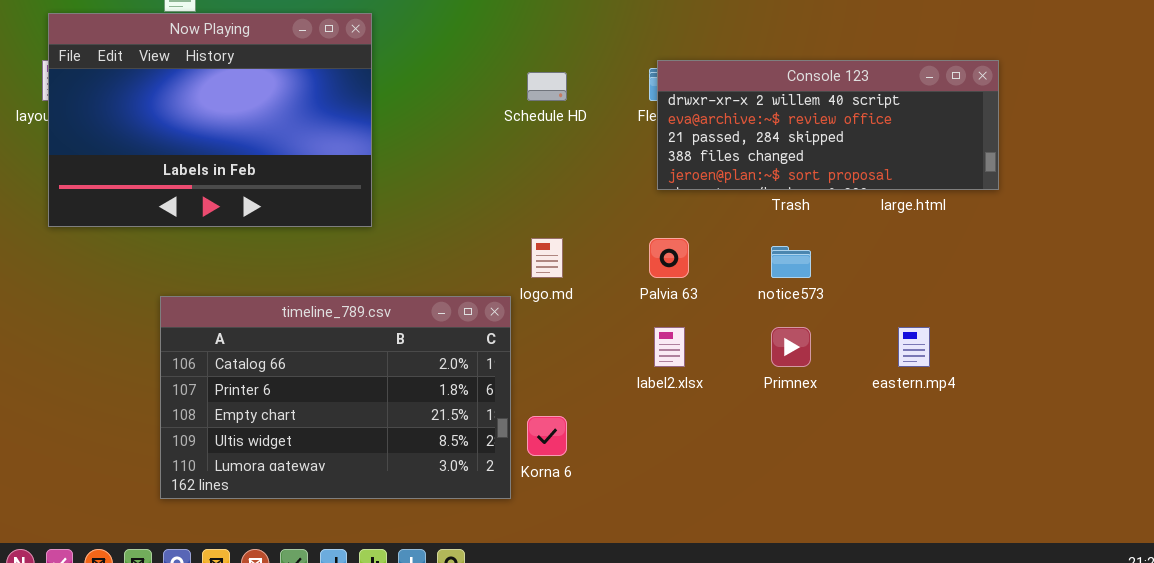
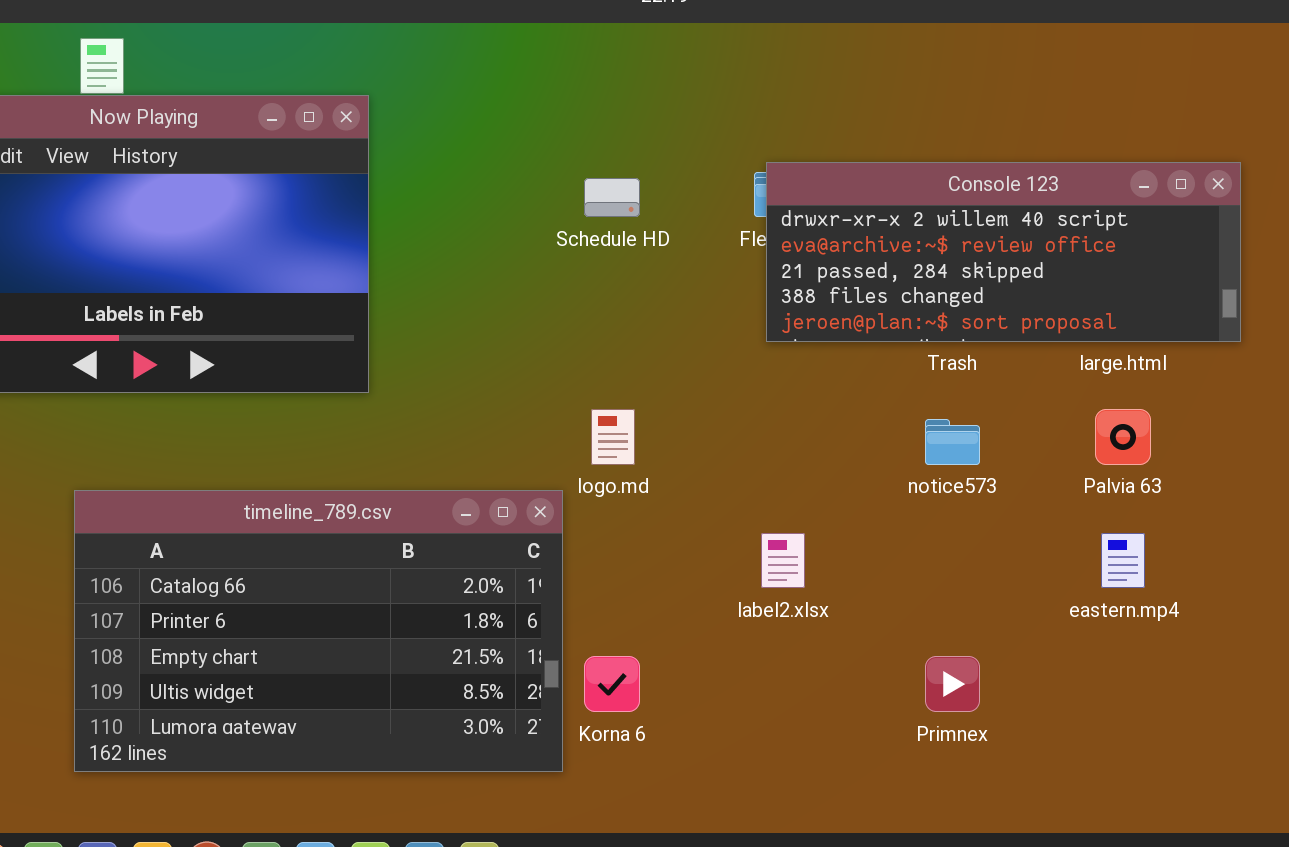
Palvia 63: [649,238,689,278] -> [1095,409,1151,465], moved
Primnex: [771,327,811,367] -> [925,656,980,712], moved

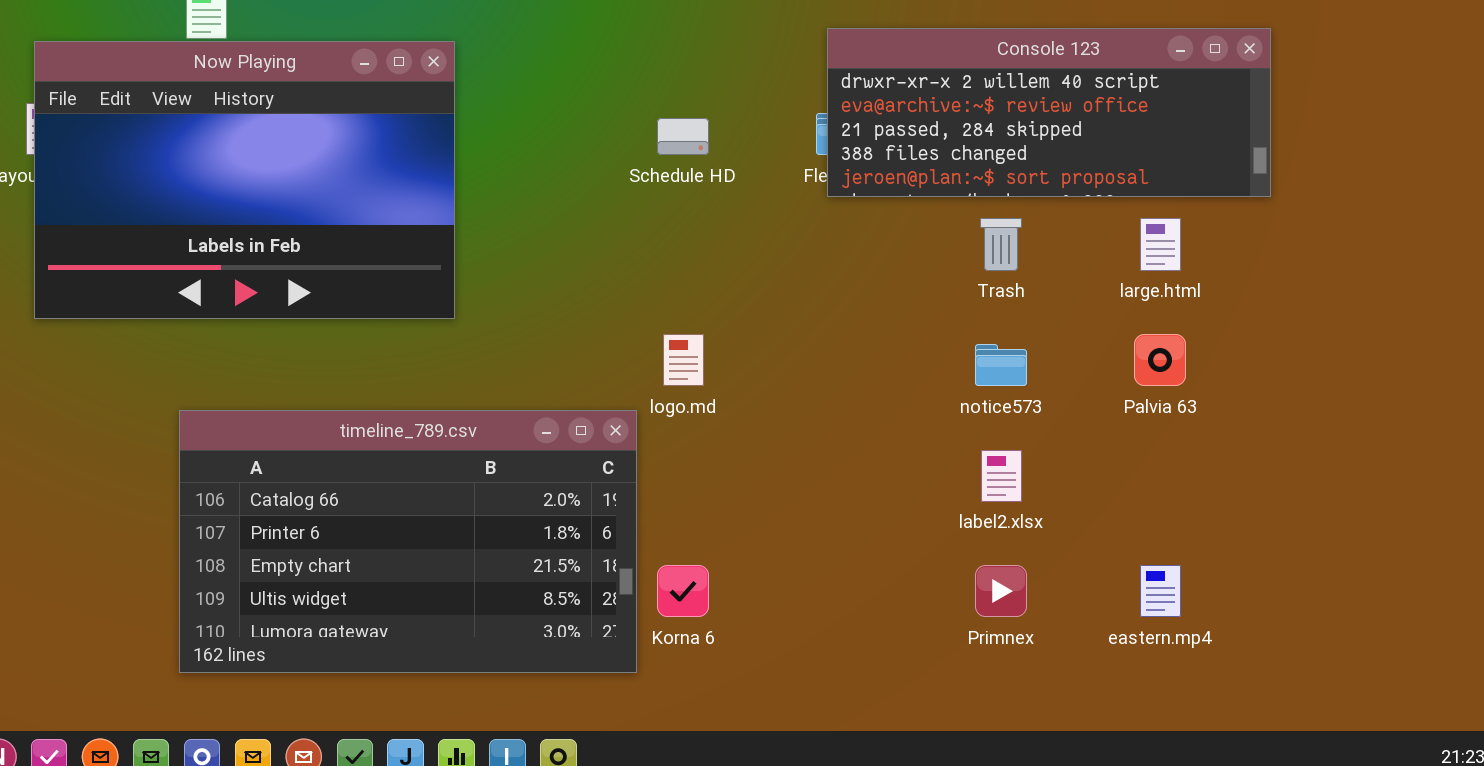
Console 123: [766,162,1241,342] -> [827,28,1271,197], moved
label2.xlsx: [761,533,805,588] -> [981,450,1022,502], moved
eastern.mp4: [1101,533,1145,588] -> [1140,565,1181,617], moved

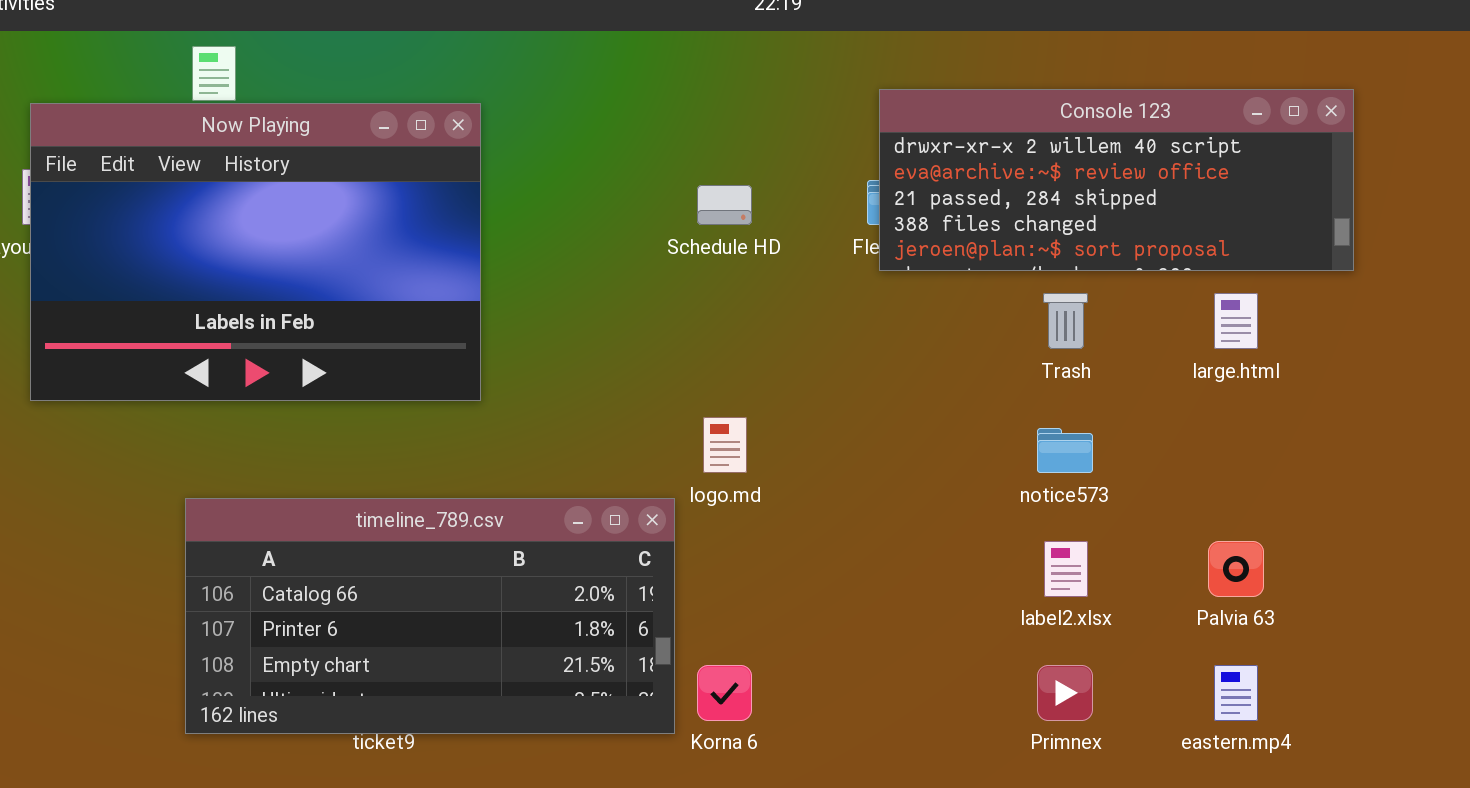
Palvia 63: [1134,334,1186,386] -> [1208,541,1264,597], moved
timeline_789.csv: [179,410,637,673] -> [185,498,675,734], resized

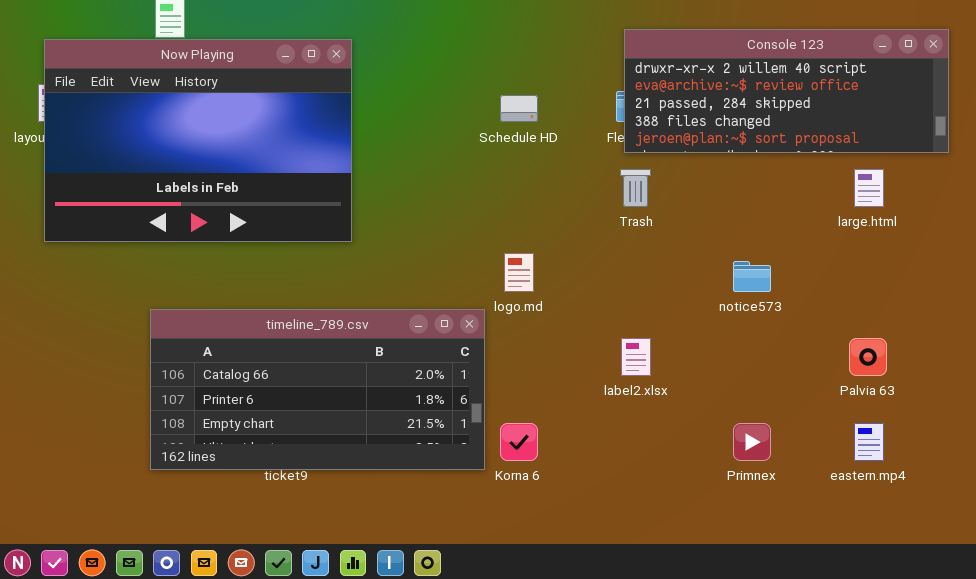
Trash: [1043,293,1088,349] -> [620,169,651,207], moved
label2.xlsx: [1044,541,1088,597] -> [621,338,651,376], moved

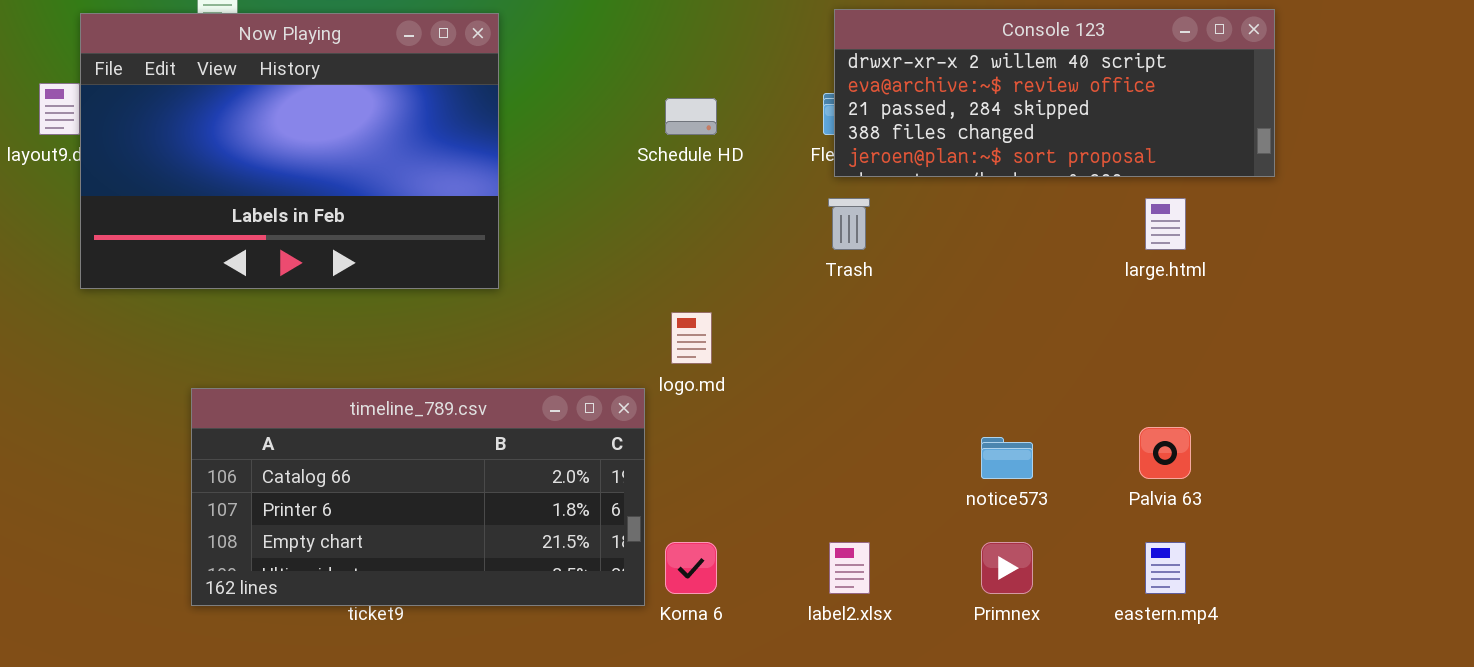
Now Playing: [44,39,352,242] -> [80,13,499,289], moved
notice573: [733,261,771,292] -> [981,437,1033,479], moved
label2.xlsx: [621,338,651,376] -> [829,542,870,594], moved

